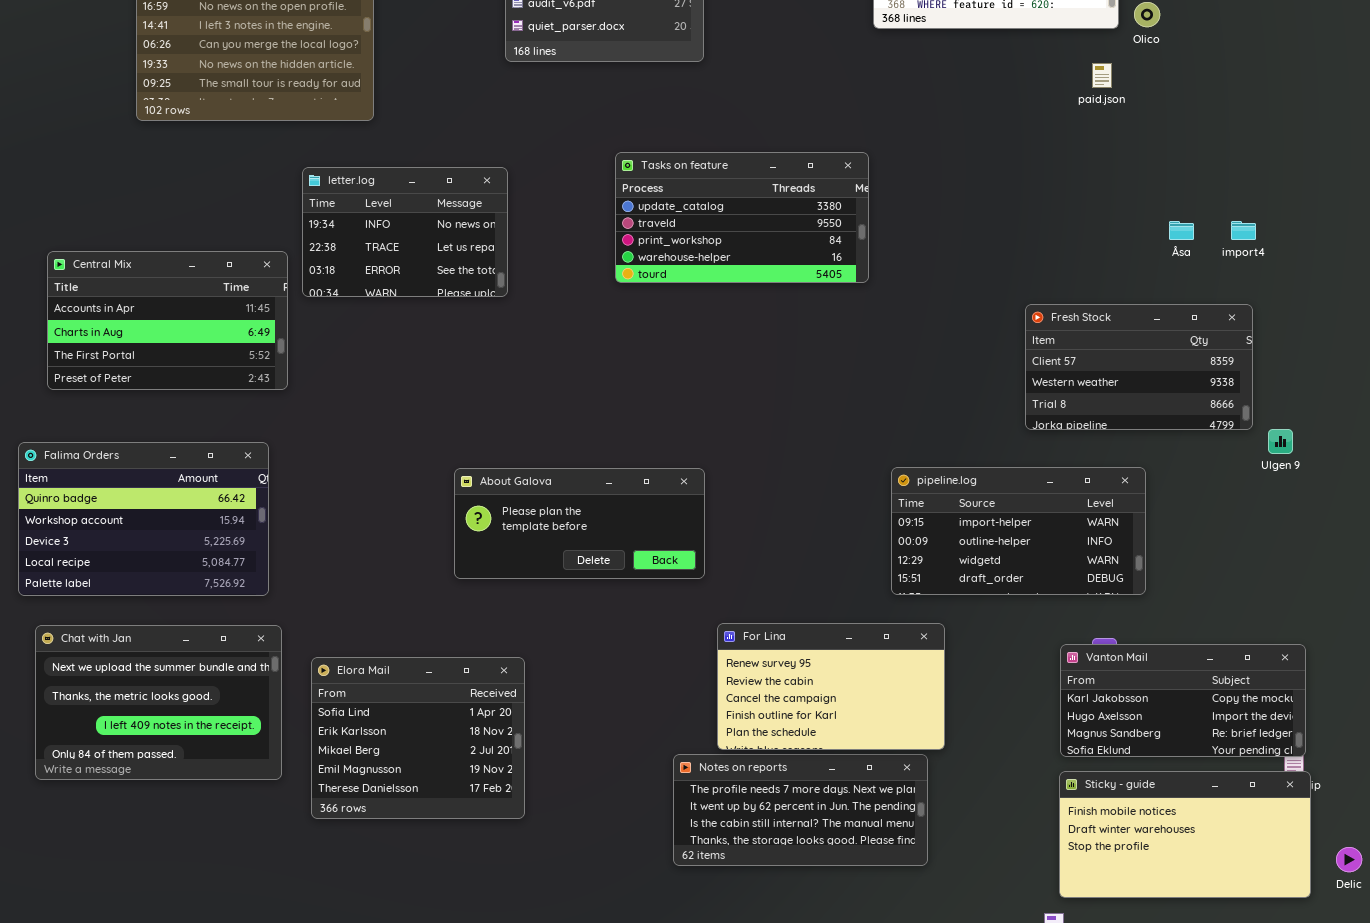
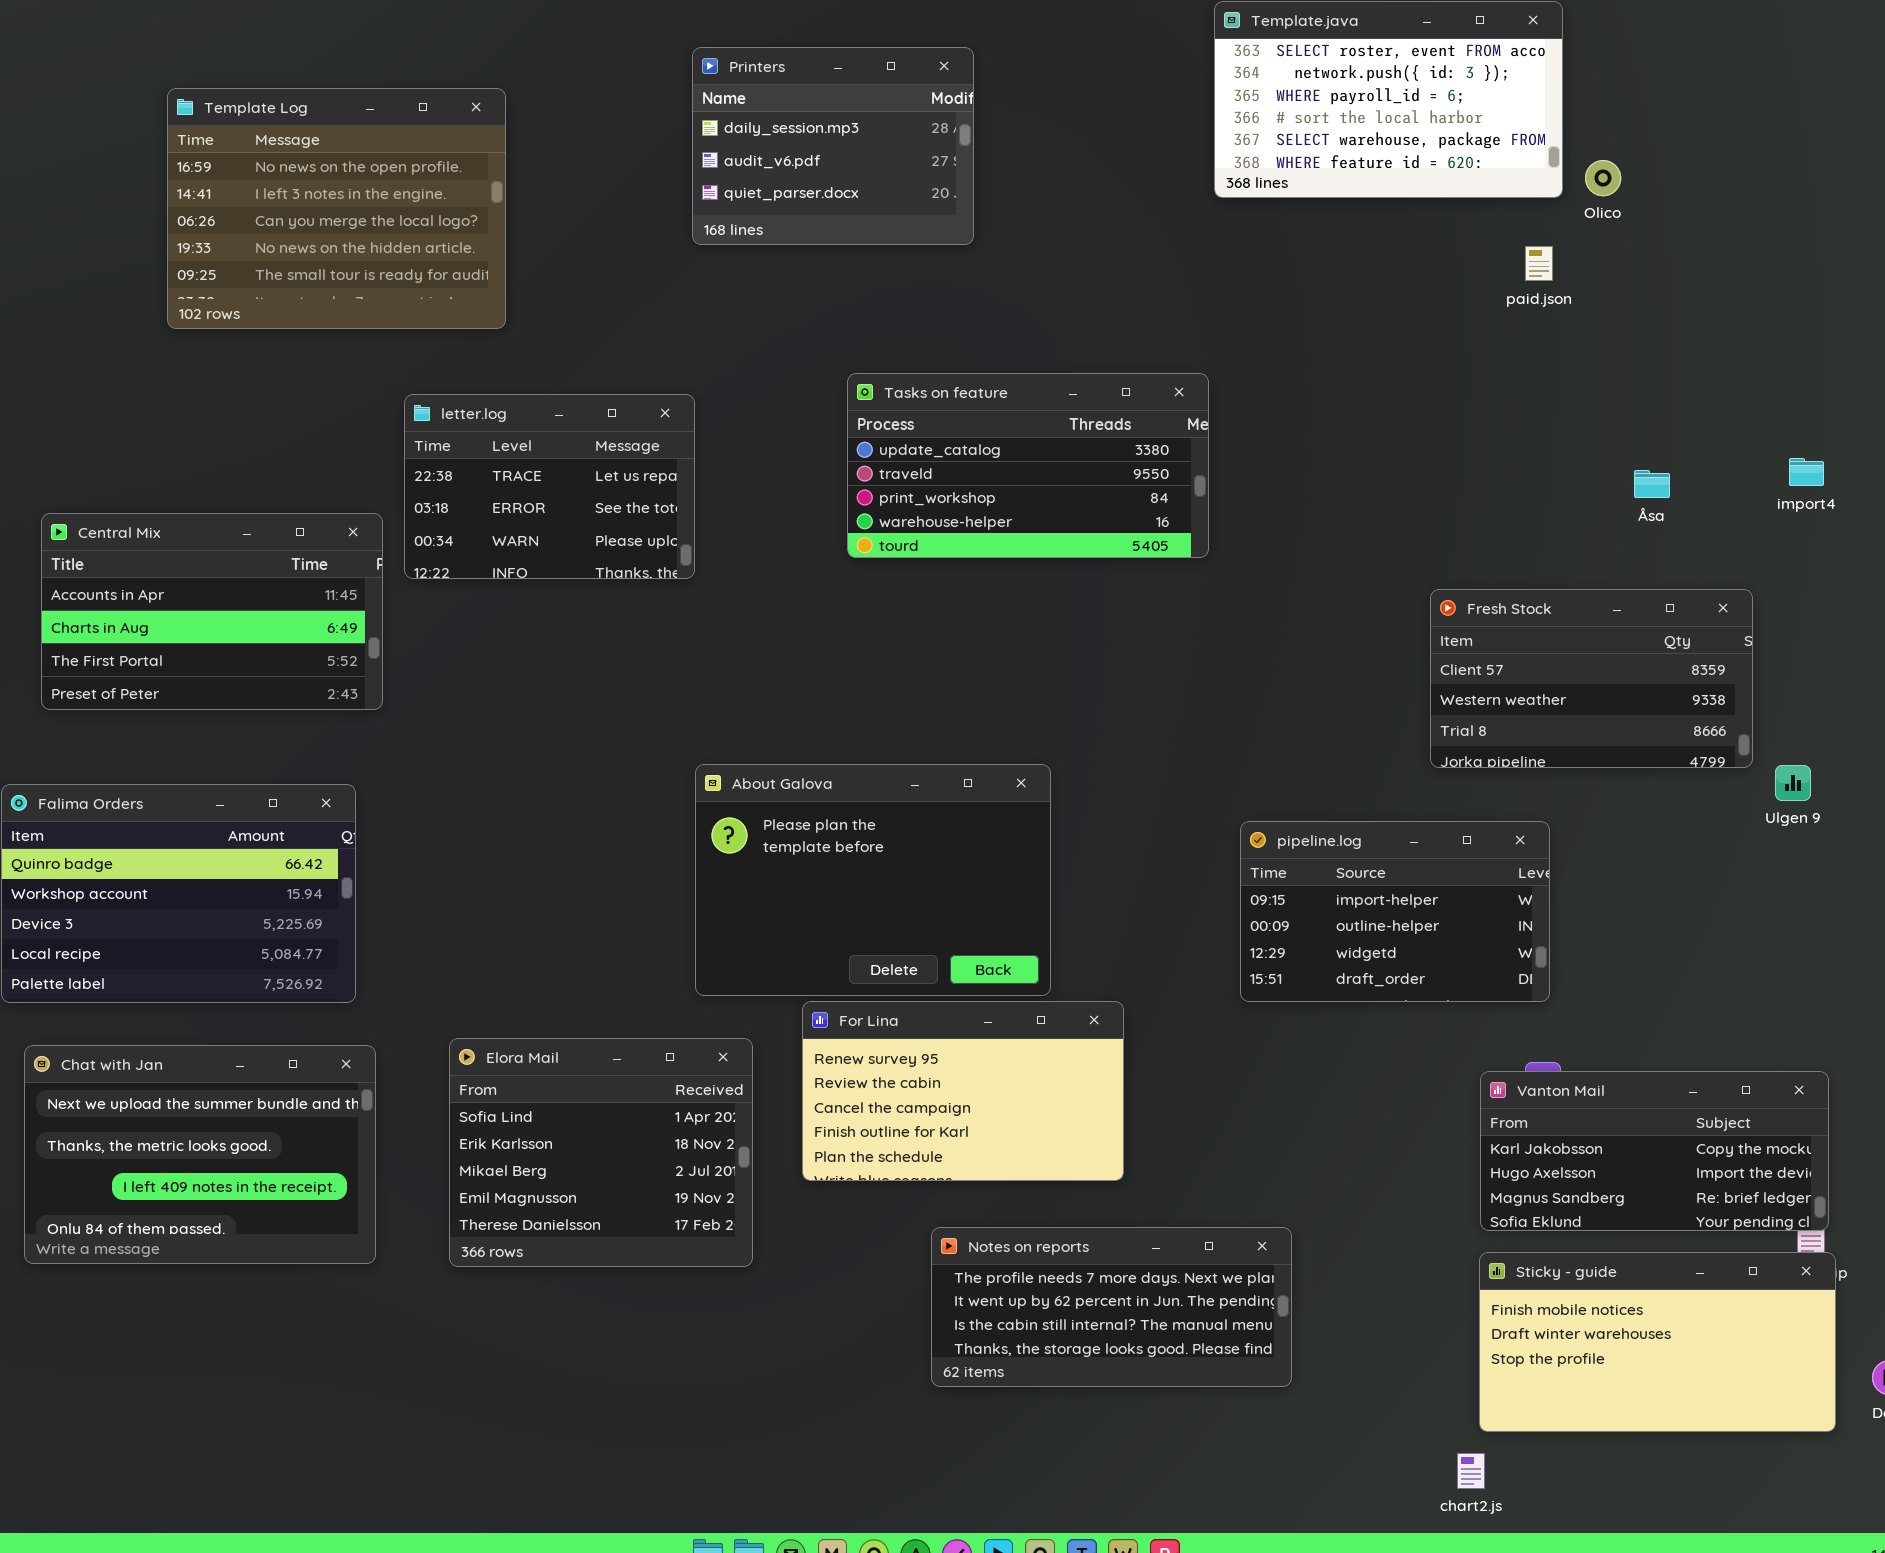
letter.log: [302,167,508,297] -> [404,394,695,579], scrolled down 1 row
import4: [1231,221,1256,240] -> [1789,458,1824,486], moved
pipeline.log: [891,467,1146,595] -> [1240,821,1550,1002], resized
About Galova: [454,468,705,579] -> [695,764,1051,996], moved, resized
For Lina: [717,623,945,750] -> [802,1001,1124,1181], moved
Elora Mail: [311,657,525,819] -> [449,1038,753,1267], moved

